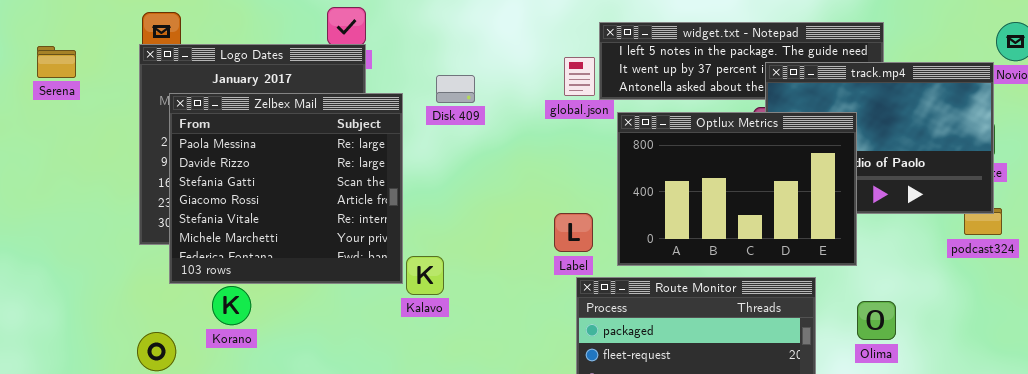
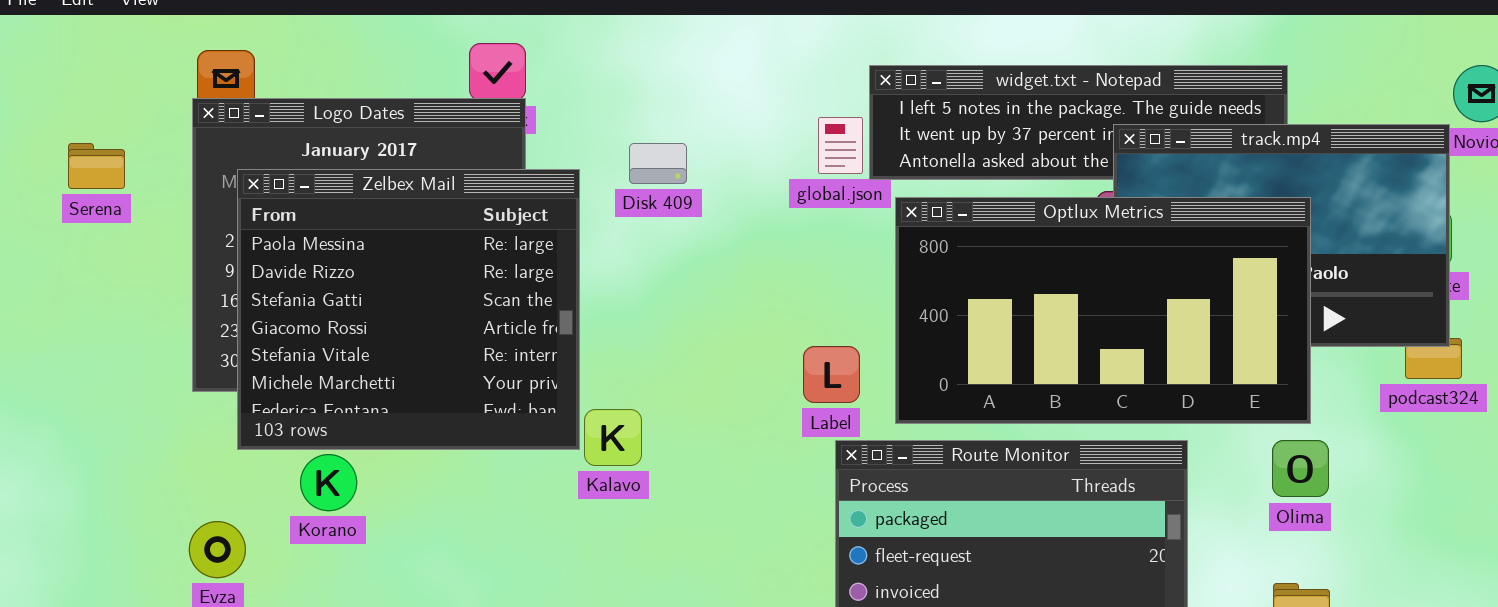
Serena: [37,46,76,78] -> [68,143,125,189], moved
Optlux Metrics: [617,112,857,266] -> [895,197,1311,424], resized
Olima: [857,301,896,340] -> [1272,440,1329,497], moved

